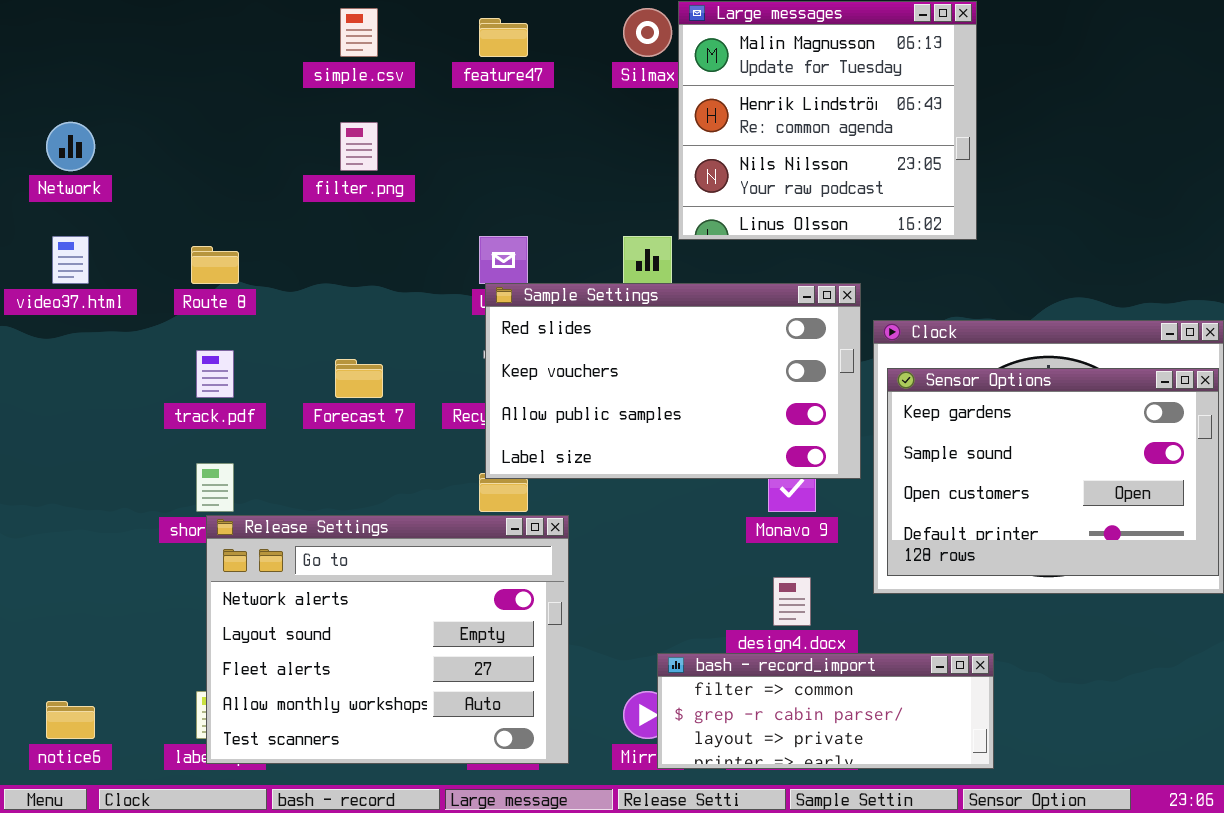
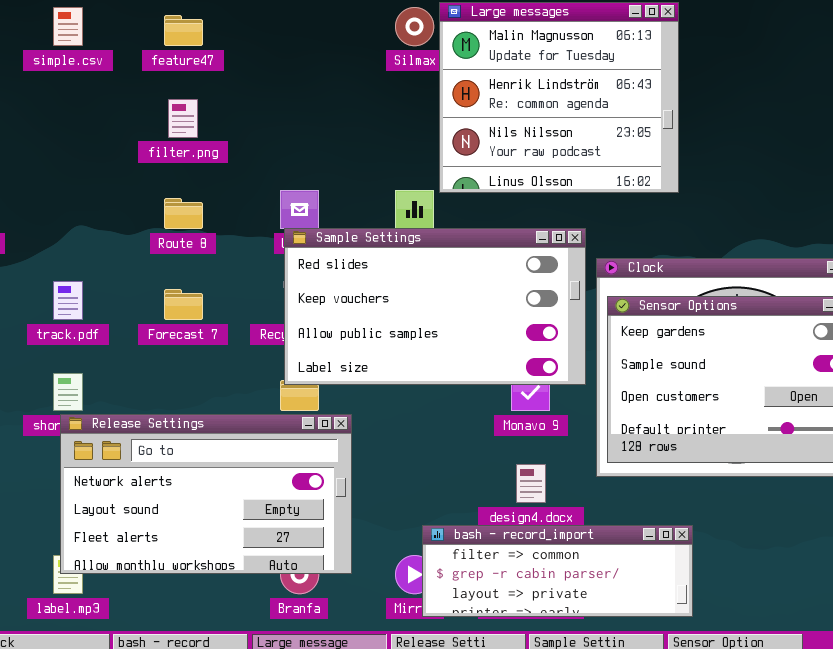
simple.csv: [340,8,378,57] -> [53,7,83,46], moved
feature47: [479,18,528,57] -> [164,15,203,46], moved
Route 8: [191,246,239,284] -> [164,198,203,229], moved
Release Settings: [206,515,569,764] -> [60,414,352,574], resized

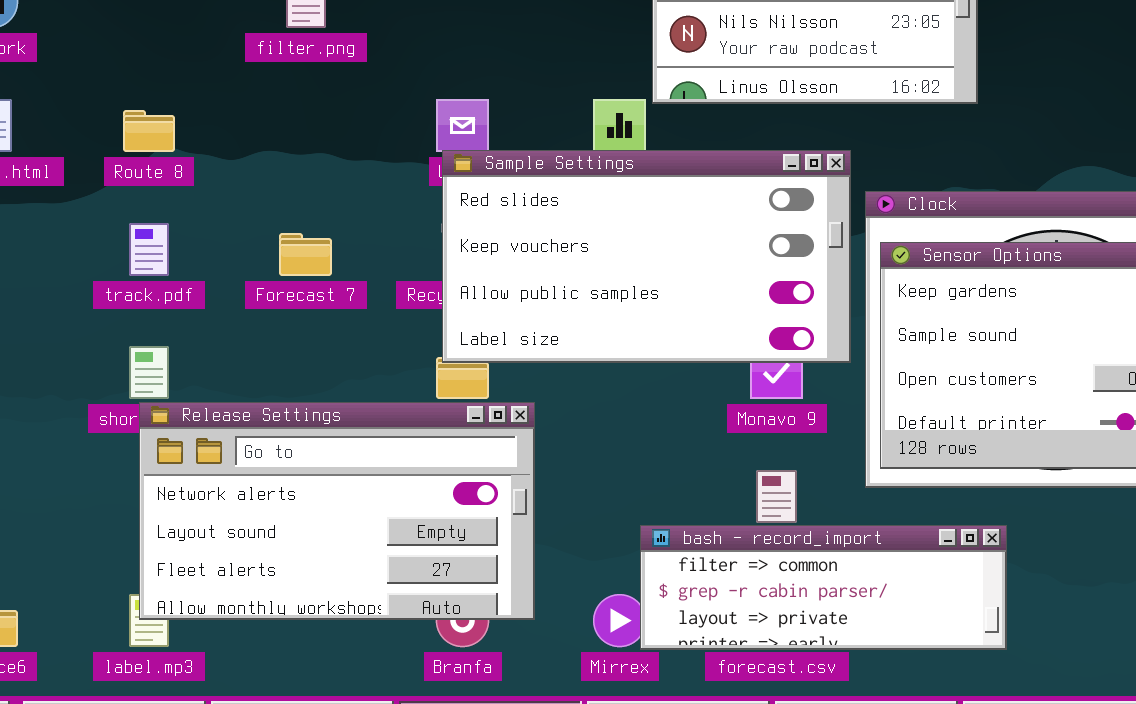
Route 8: [164,198,203,229] -> [123,110,175,152], moved
bash - record_import: [422,525,693,617] -> [640,525,1007,650], moved

